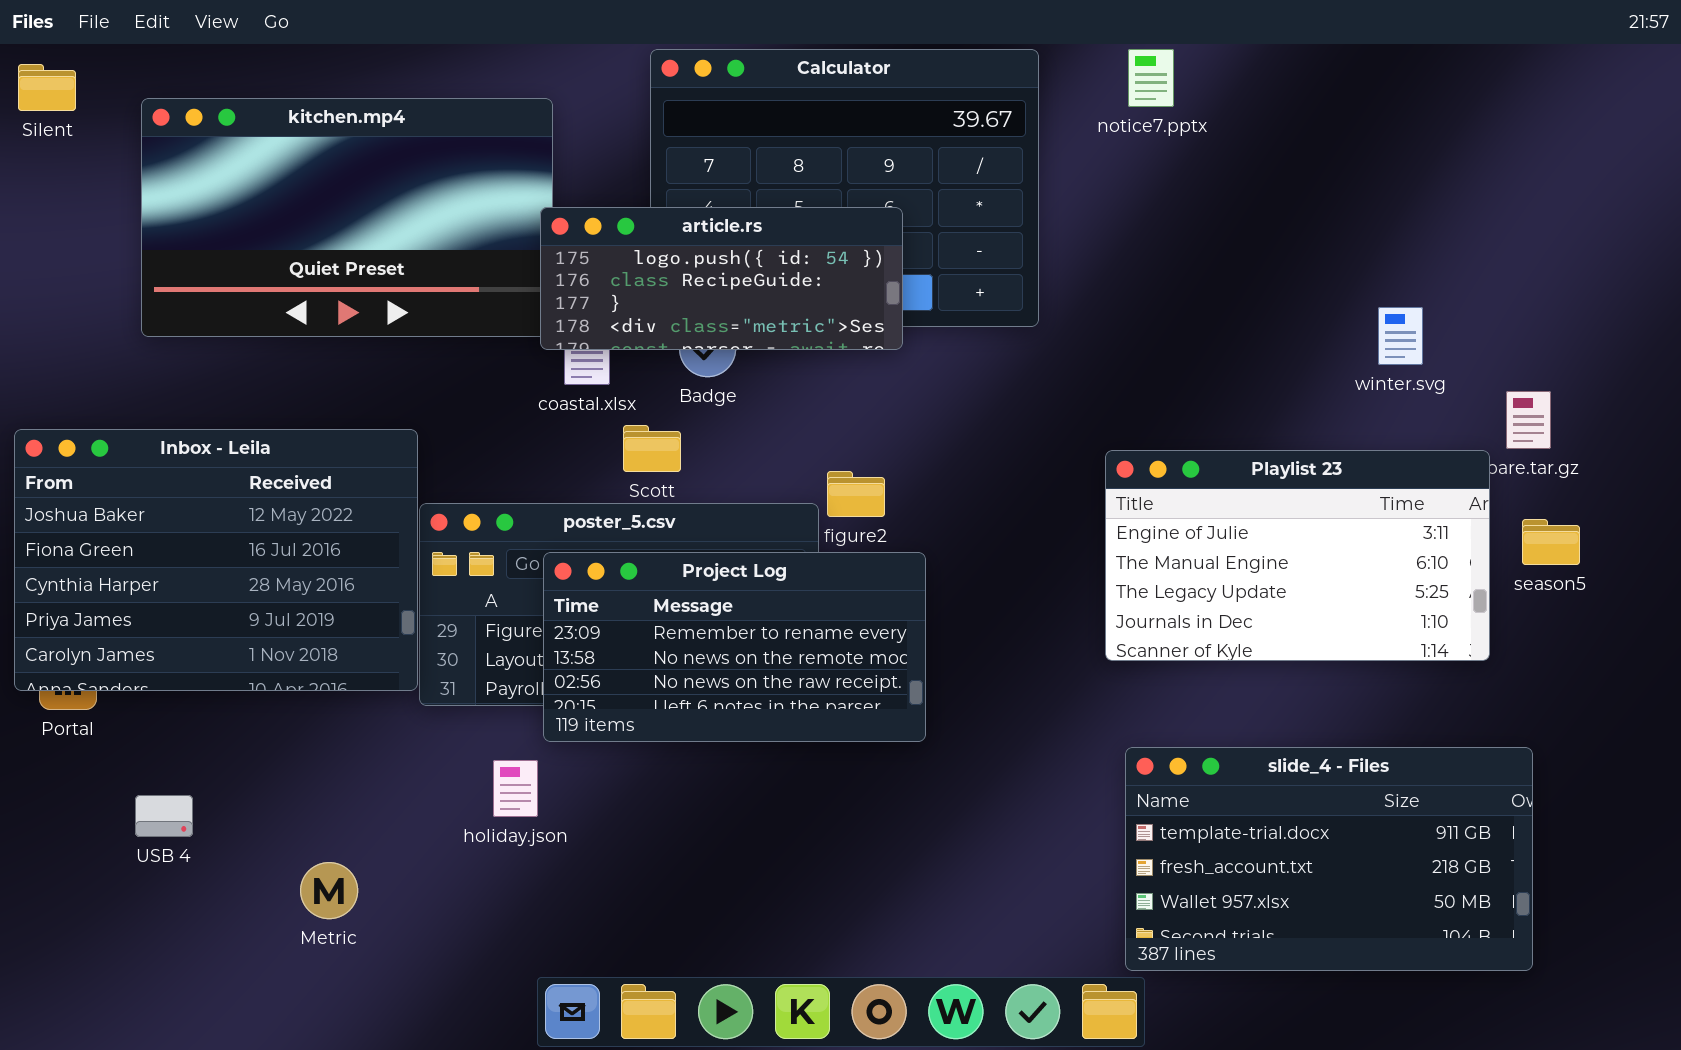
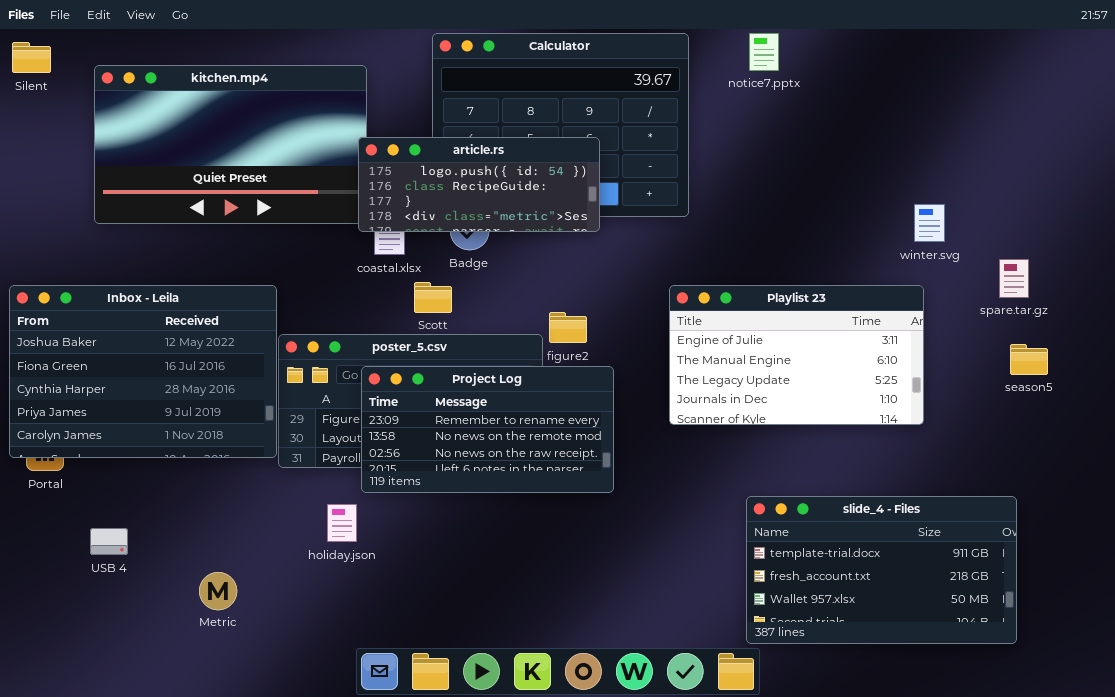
Playlist 23: [1105,450,1490,661] -> [669,285,924,425], moved

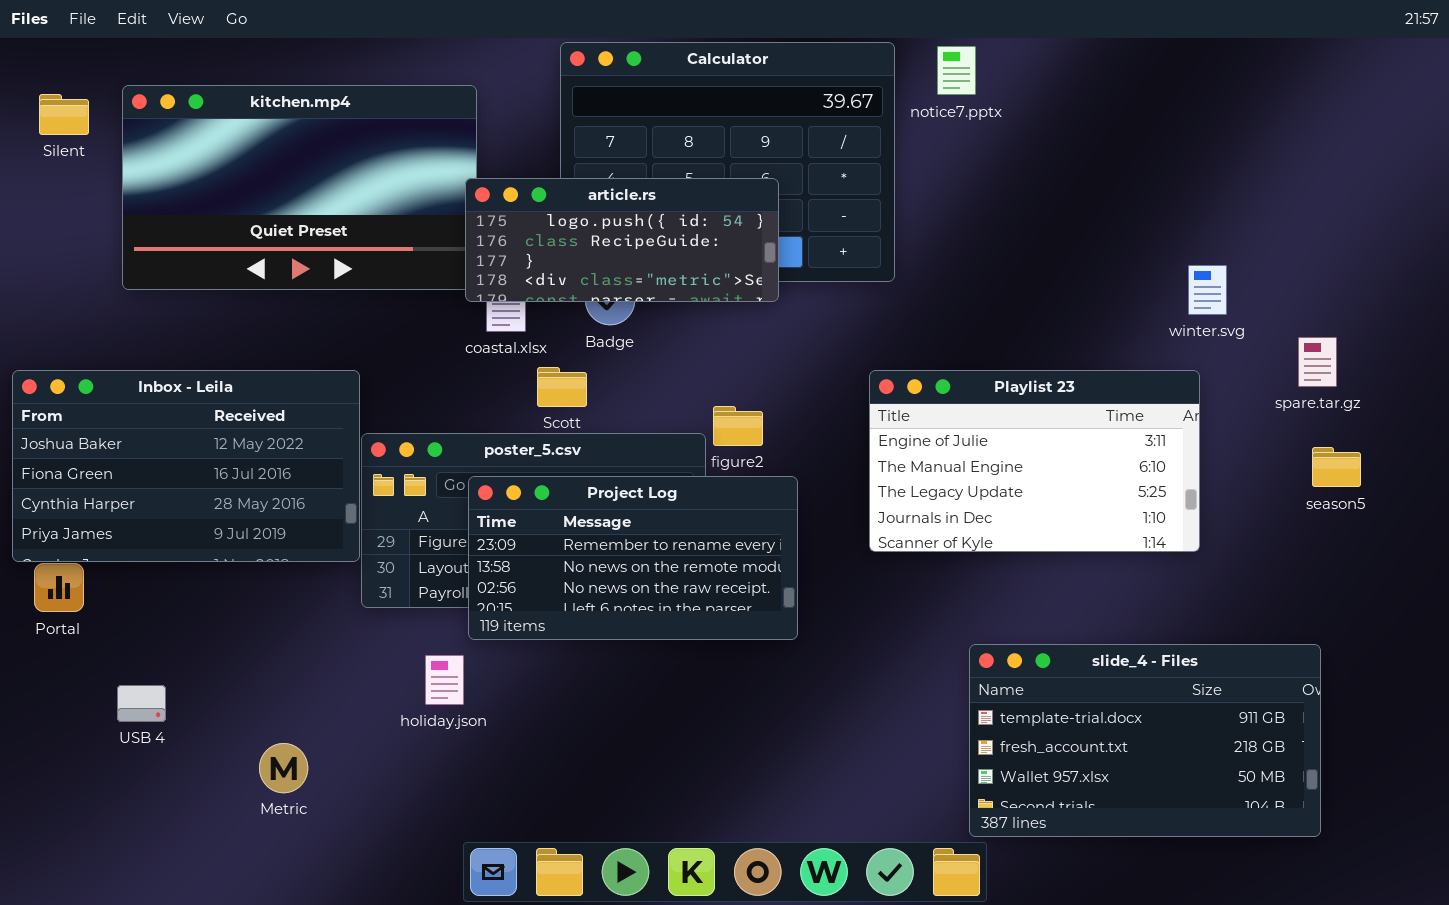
notice7.pptx: [749,33,779,71] -> [937,46,976,95], moved
Silent: [12,42,51,73] -> [39,94,89,135], moved
Inbox - Leila: [9,285,277,458] -> [12,370,360,562], resized

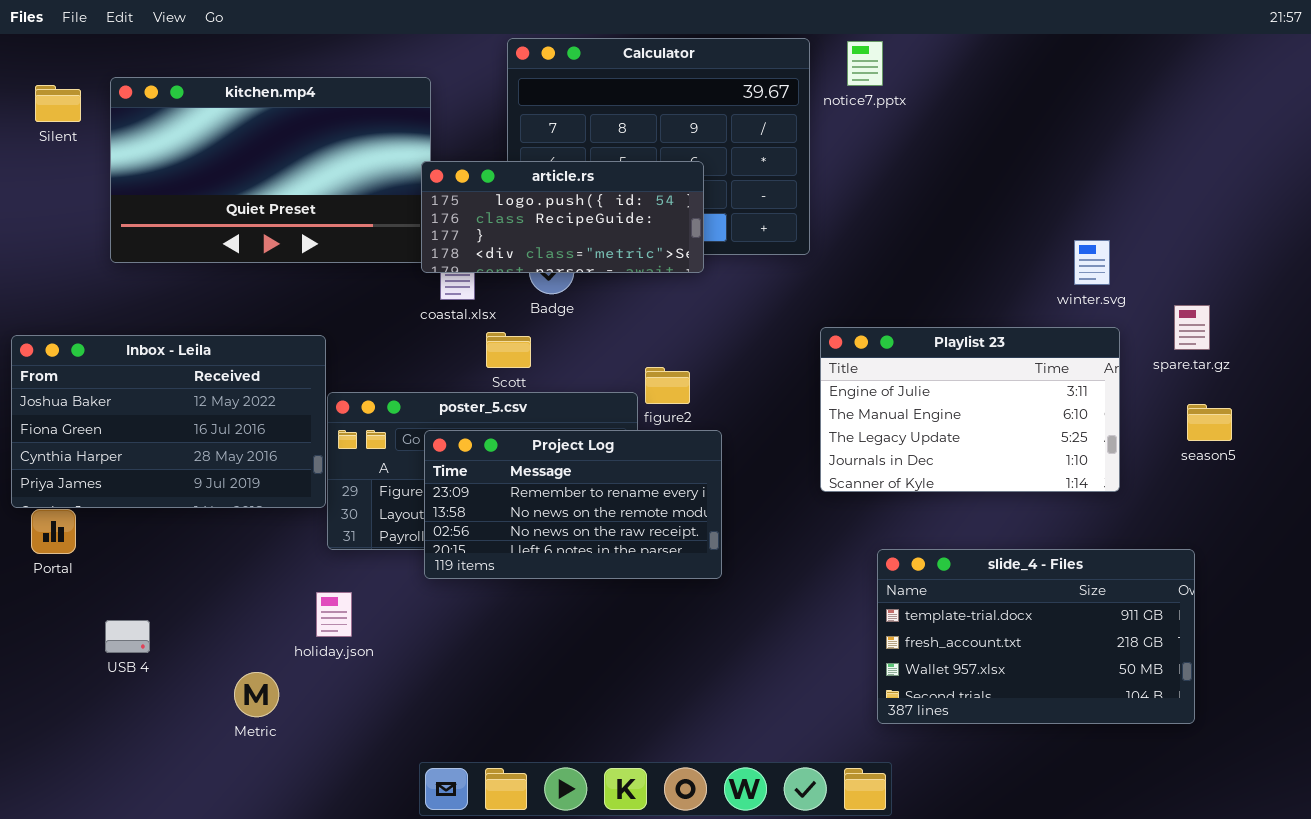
Playlist 23: [869,370,1200,552] -> [820,327,1120,492], moved
slide_4 - Files: [969,644,1321,837] -> [877,549,1195,724], moved
holiday.json: [425,655,464,705] -> [316,592,352,637], moved

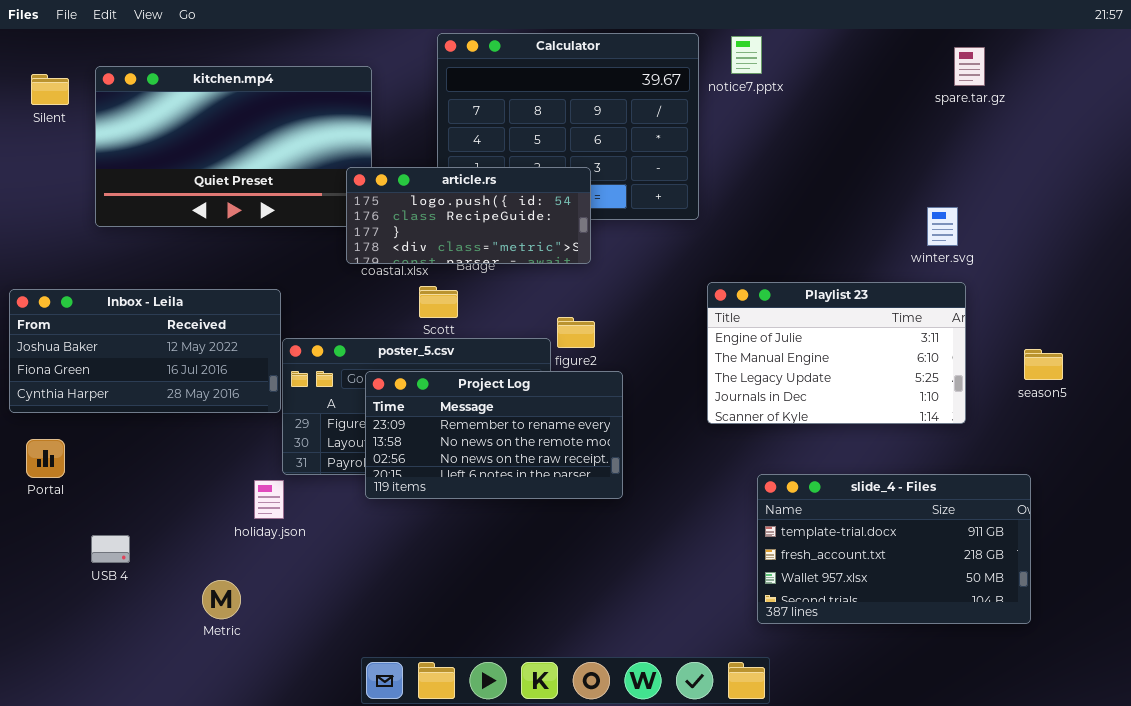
article.rs: [421,161,704,273] -> [346,167,591,264], moved
spare.tar.gz: [1174,305,1210,350] -> [954,47,985,86], moved
Inbox - Leila: [11,335,326,508] -> [9,289,281,413], resized
holiday.json: [316,592,352,637] -> [254,480,284,519], moved

